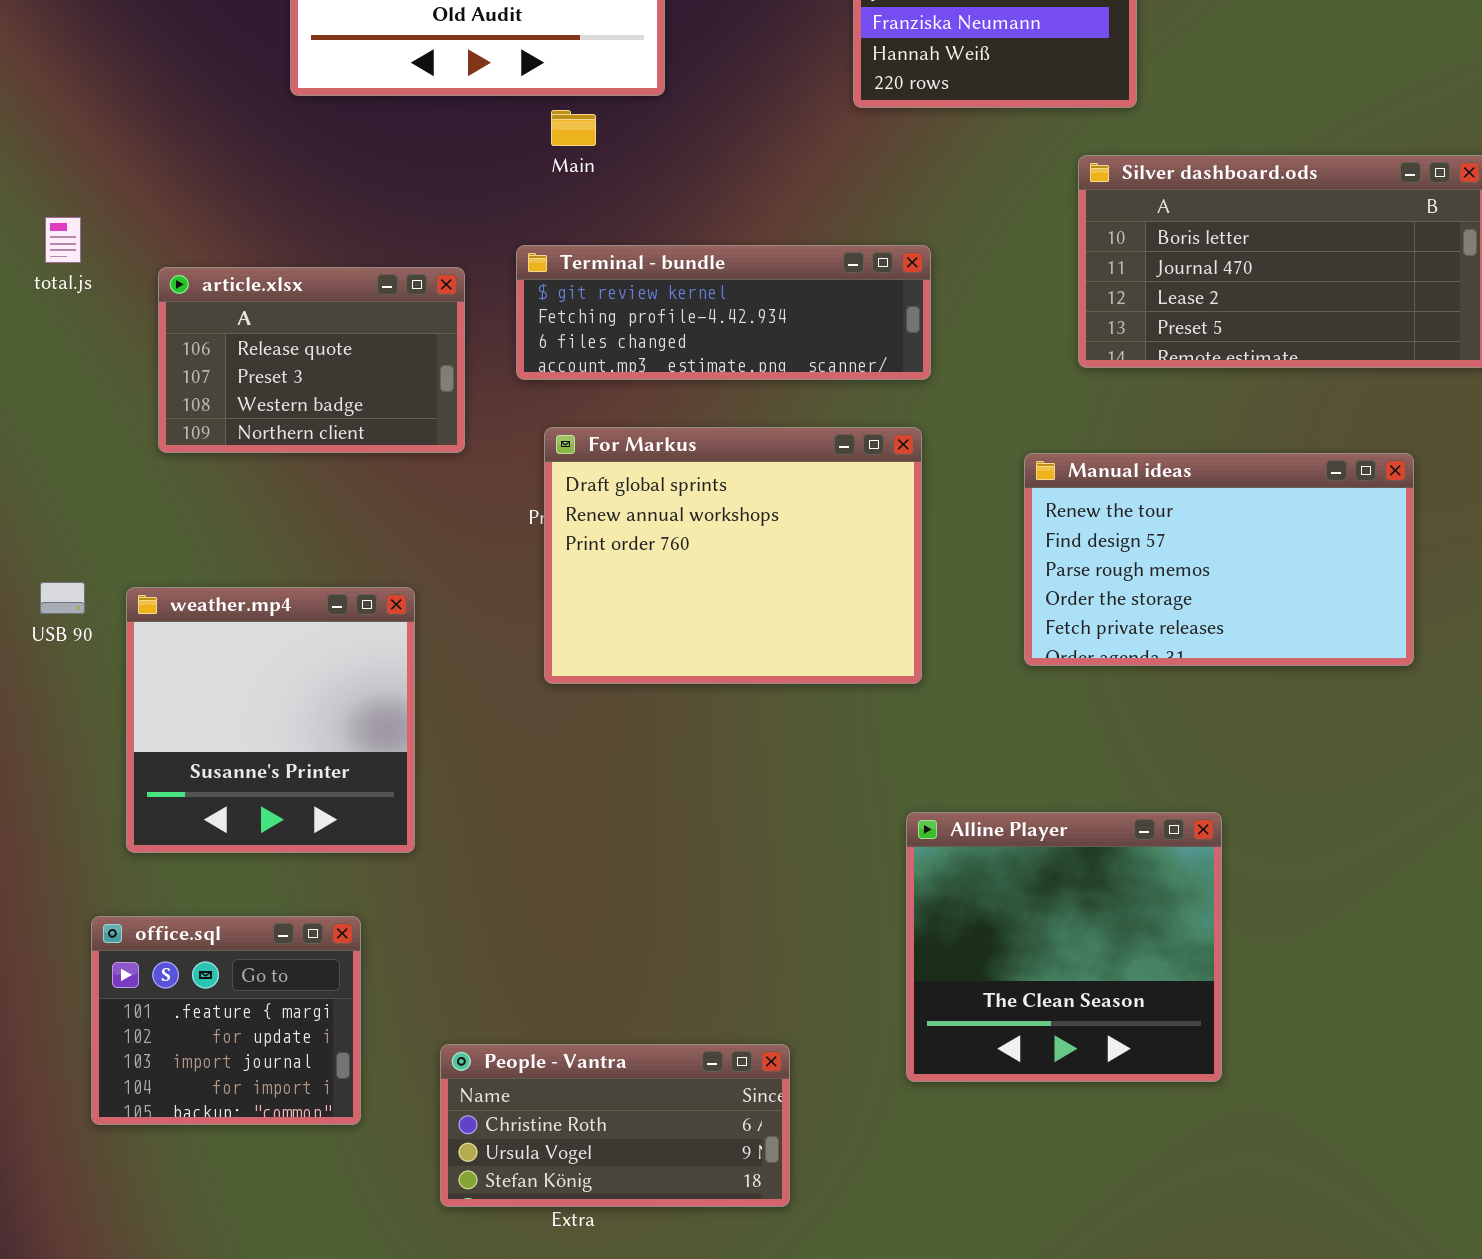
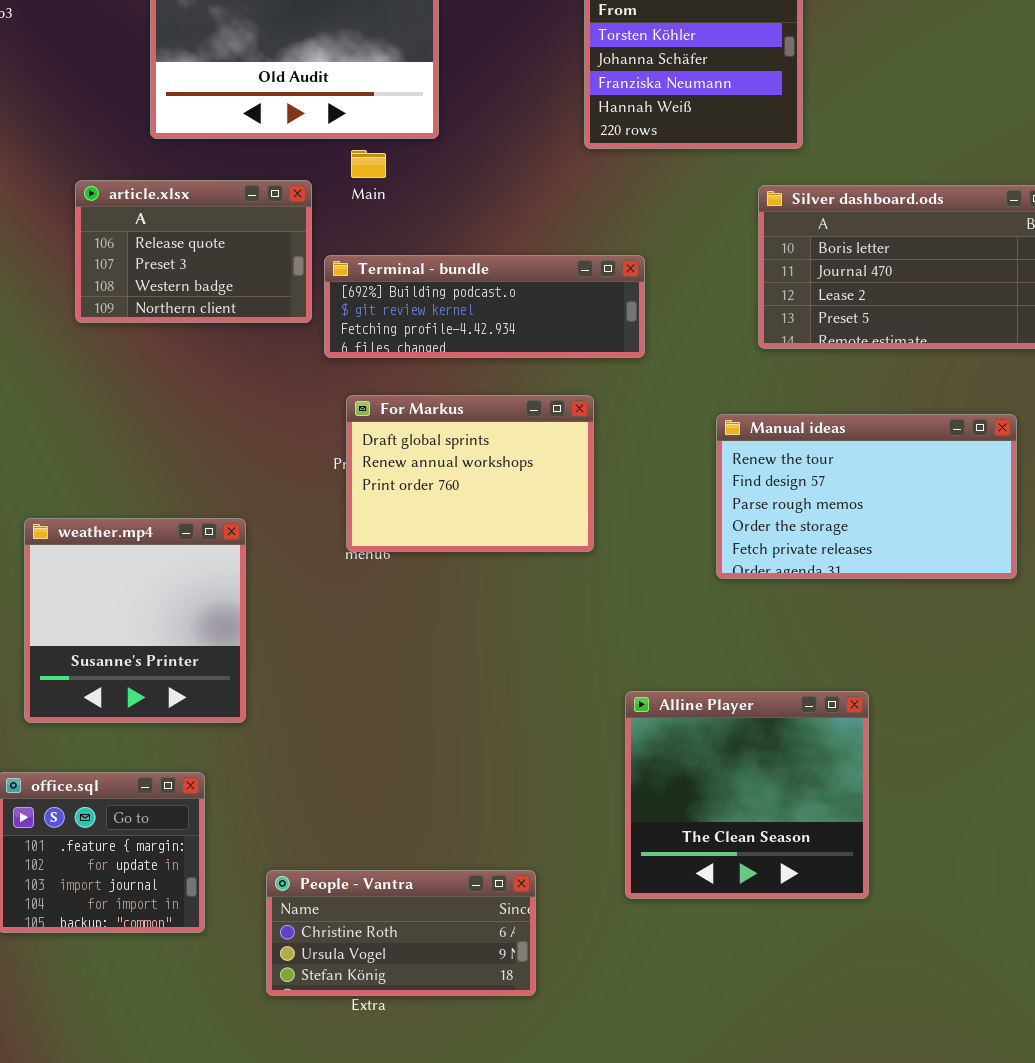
Terminal - bundle: [516,245,931,380] -> [324,255,645,358], scrolled up 1 row
article.xlsx: [158,267,465,453] -> [75,180,312,323], moved
For Markus: [544,427,922,684] -> [346,395,594,552], resized

